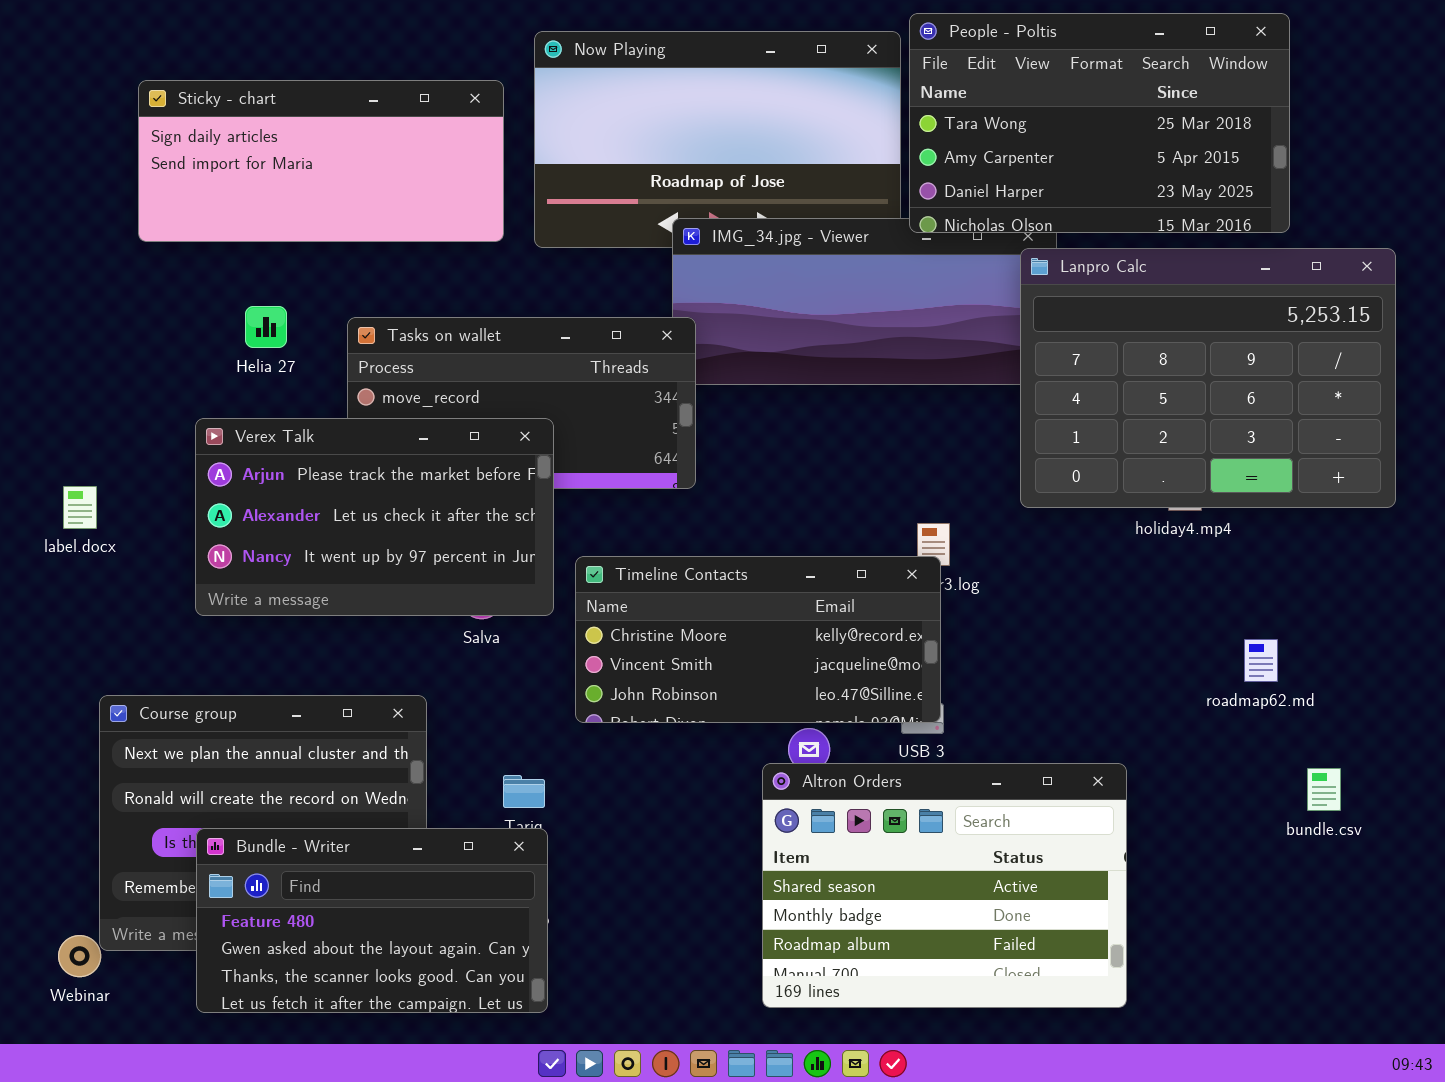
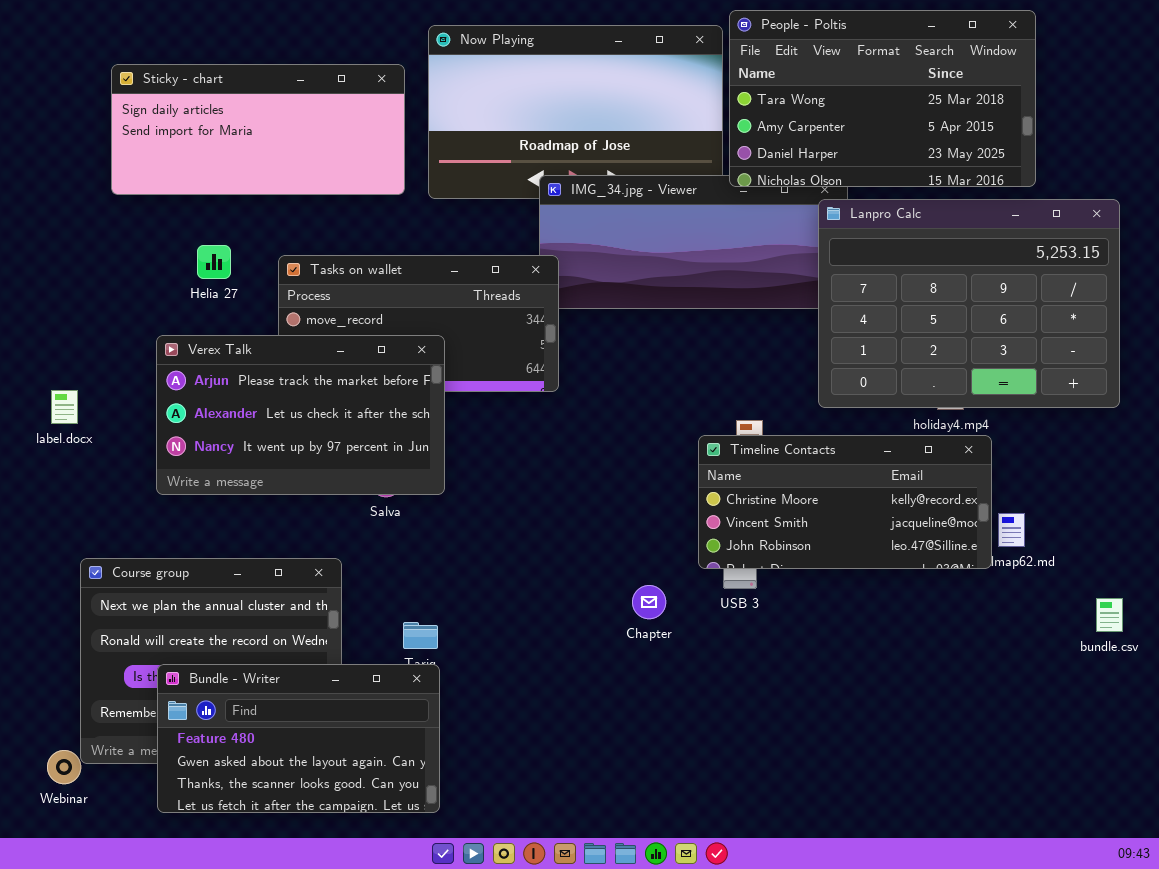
Timeline Contacts: [575,556,941,723] -> [698,435,992,569], moved
Altron Orders: [762,763,1127,1008] -> none, closed
bundle.csv: [1307,768,1341,811] -> [1096,598,1123,632], moved

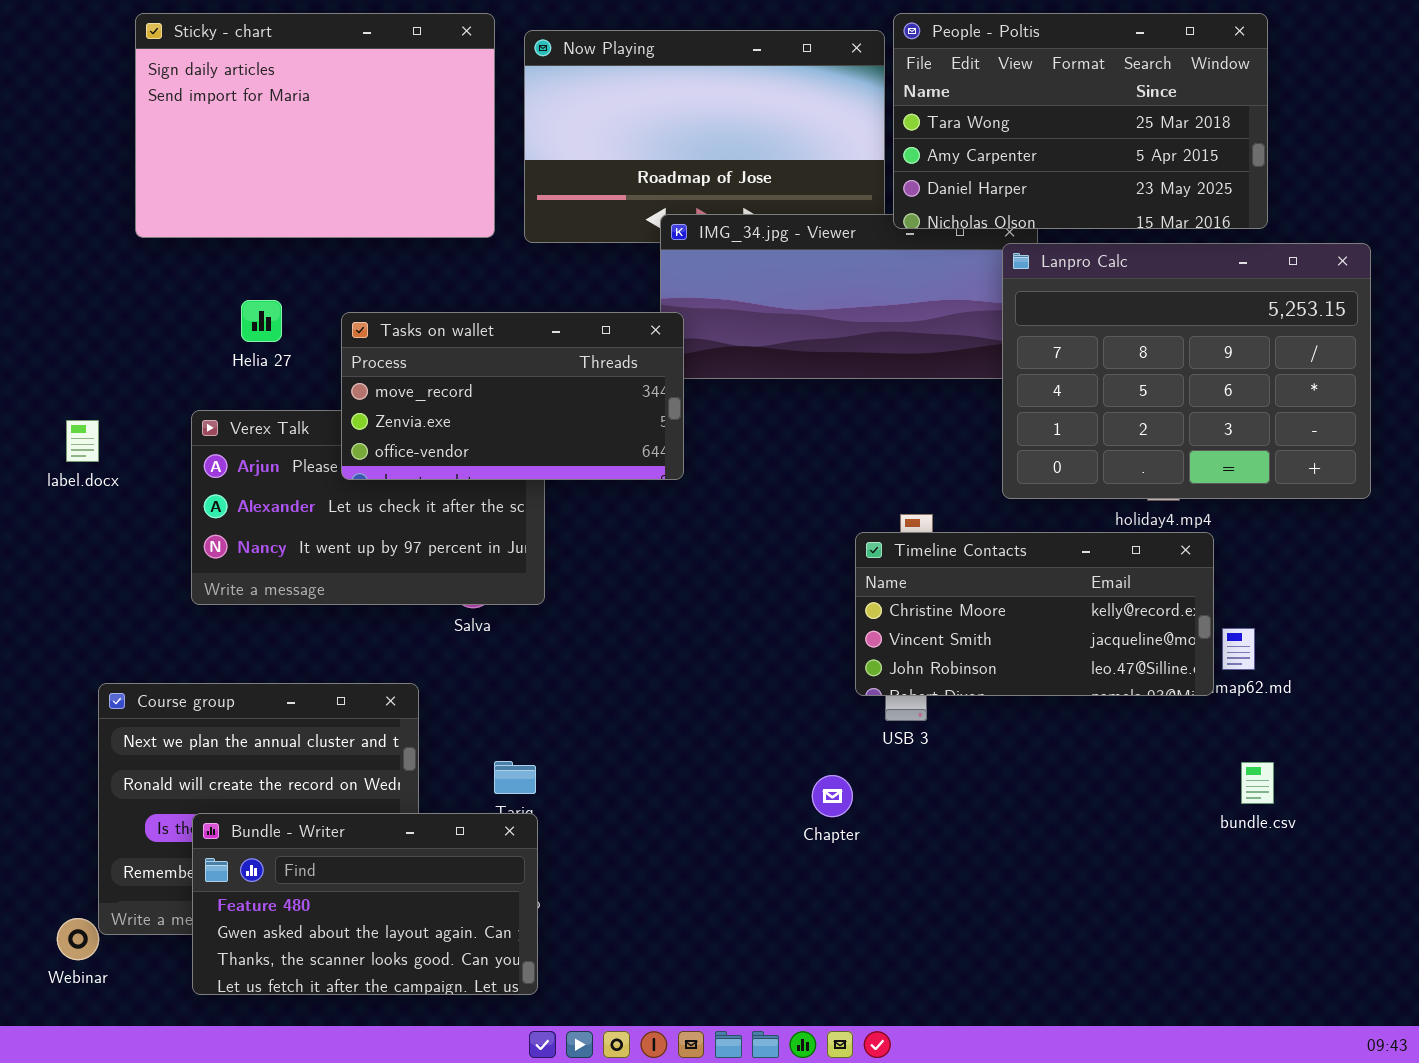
Sticky - chart: [111,64,405,195] -> [135,13,495,238], resized
Tasks on wallet: [278,255,559,392] -> [341,312,684,480], raised
label.docx: [51,390,78,424] -> [66,420,99,462], moved
Chapter: [632,585,666,619] -> [812,775,853,817], moved
bundle.csv: [1096,598,1123,632] -> [1241,762,1274,804], moved

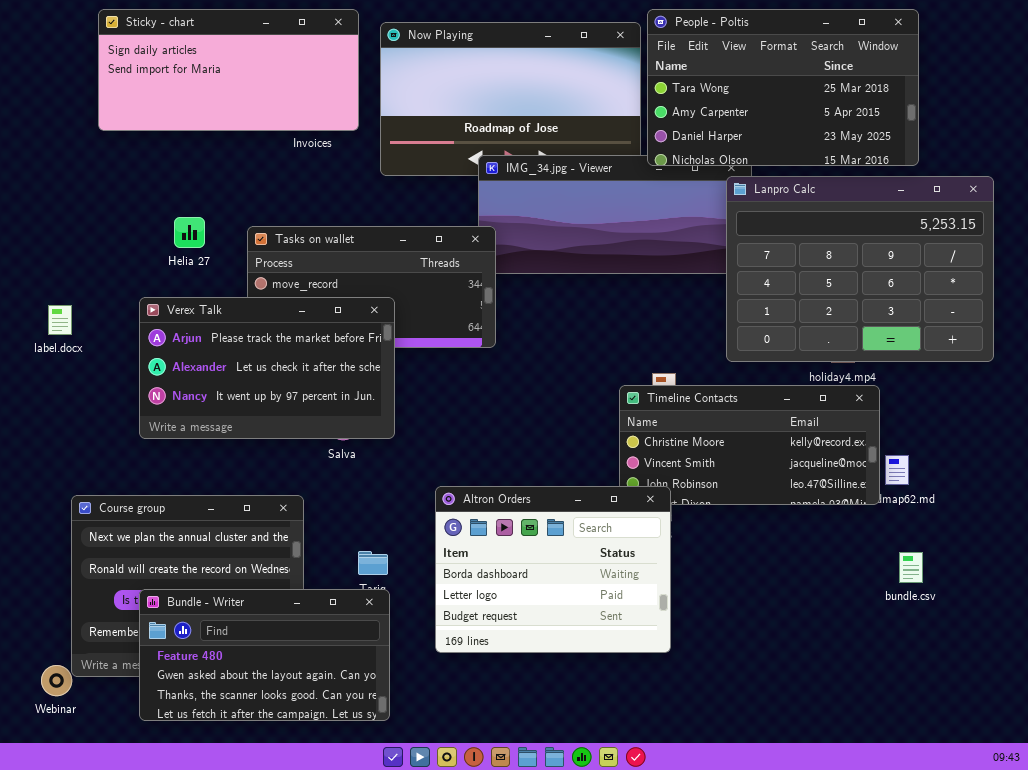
Sticky - chart: [135,13,495,238] -> [98,9,359,131], resized
Verex Talk: [191,410,545,605] -> [139,297,395,439], raised
Altron Orders: none -> [435,486,671,653], opened

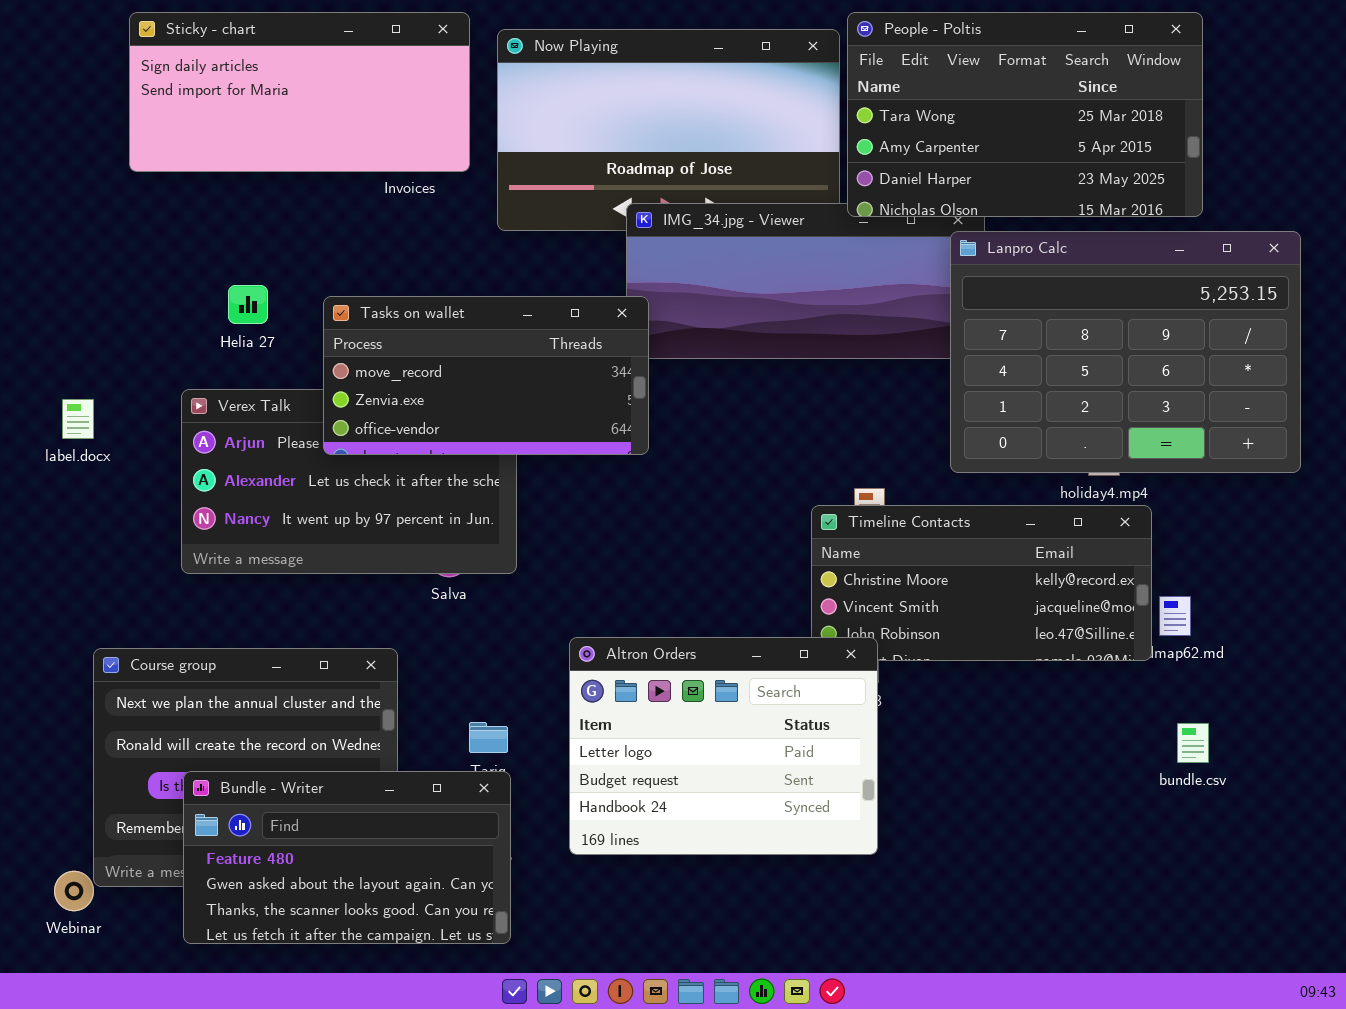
Tasks on wallet: [247,226,496,348] -> [323,296,649,455], raised
Altron Orders: [435,486,671,653] -> [569,637,878,855], scrolled down 1 row

